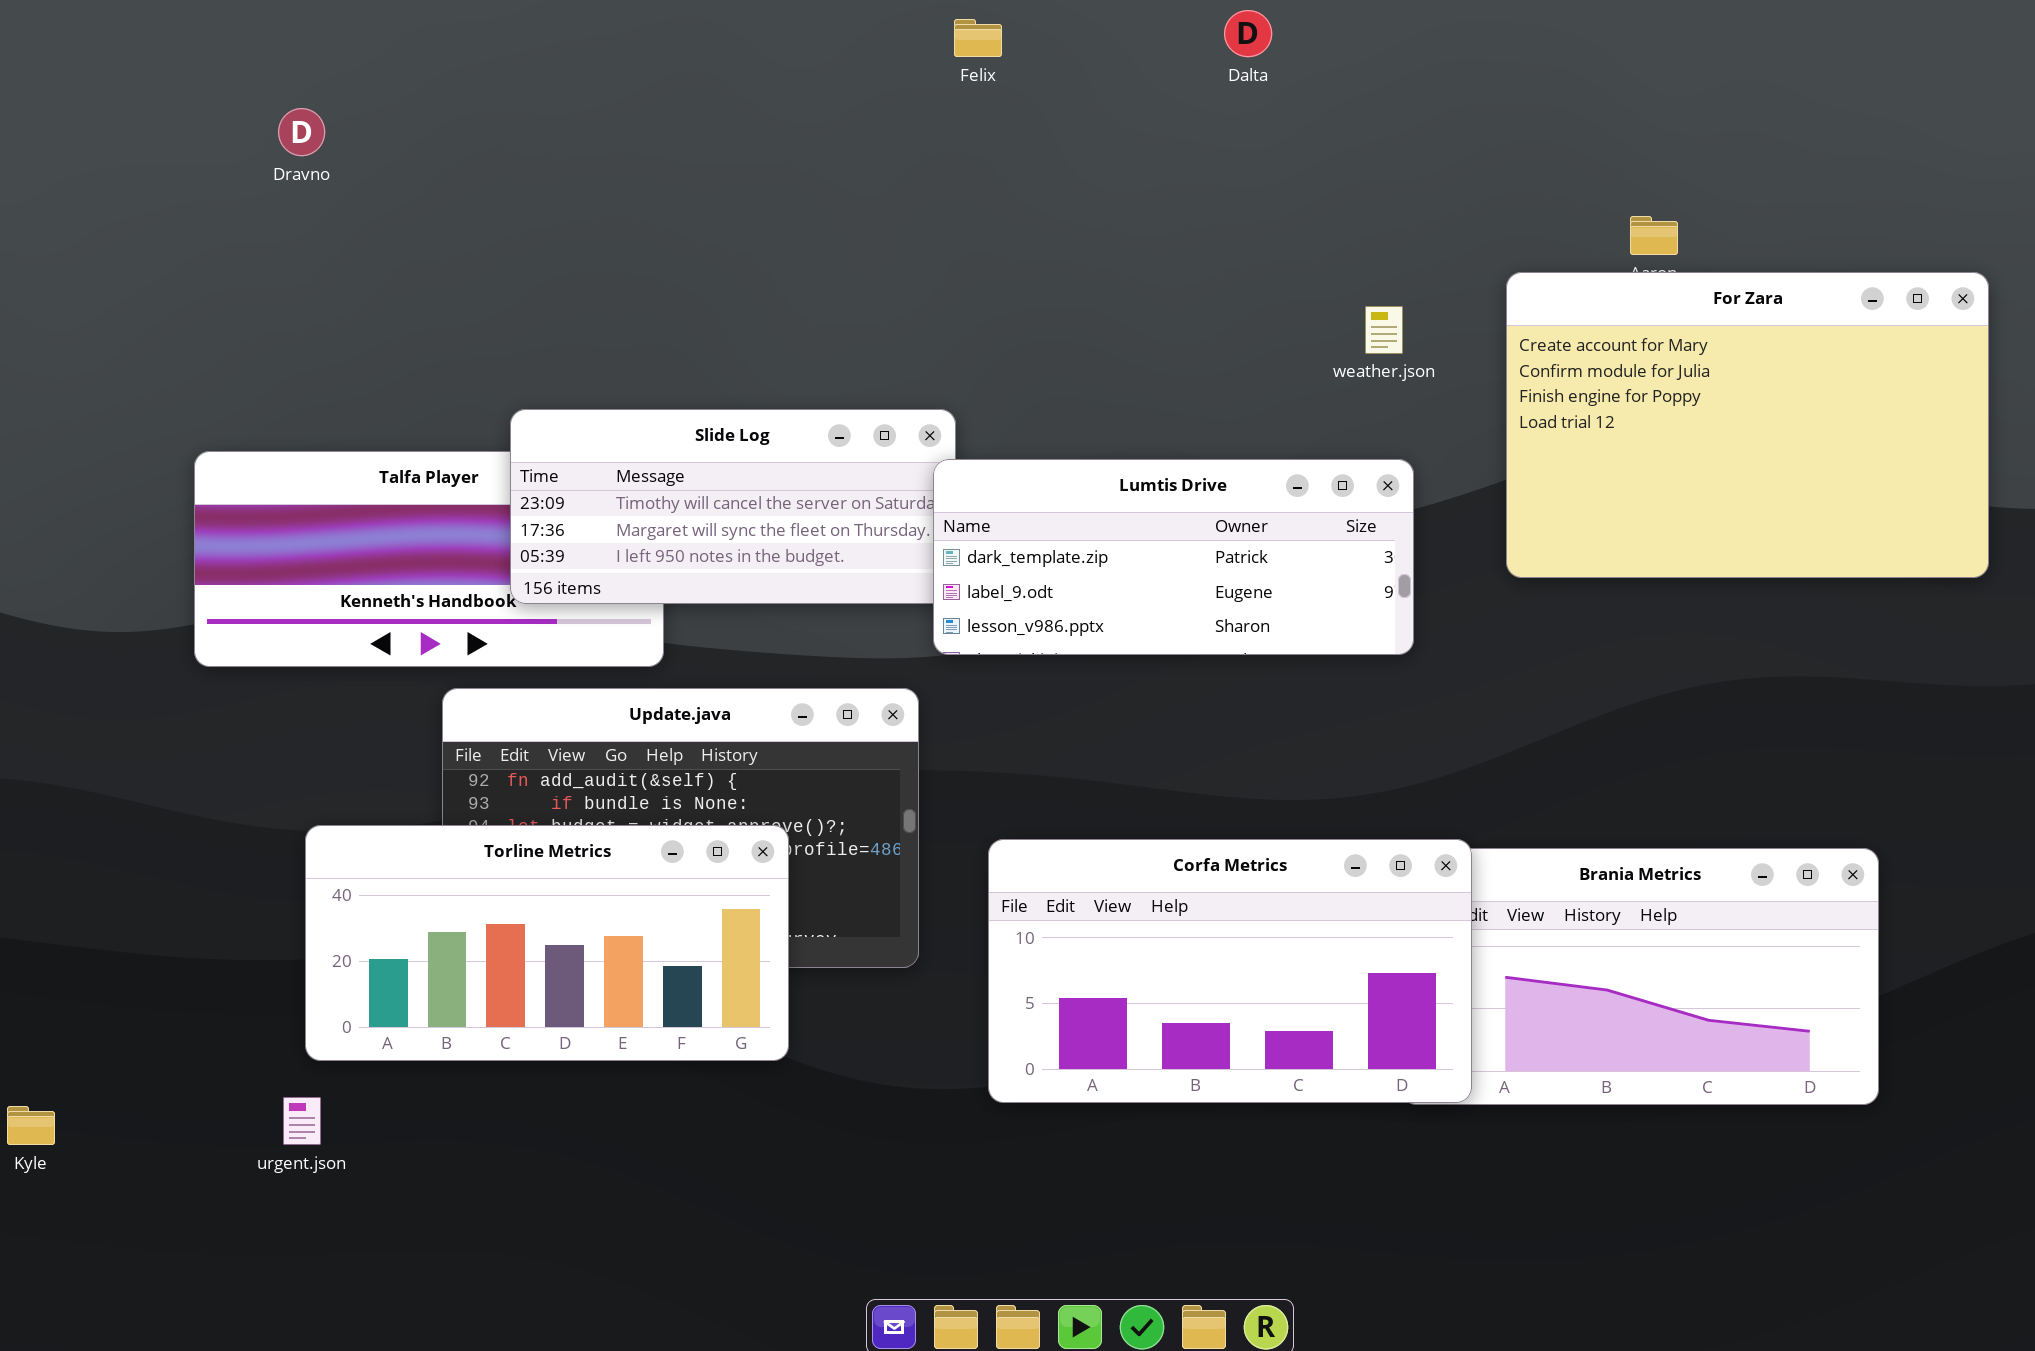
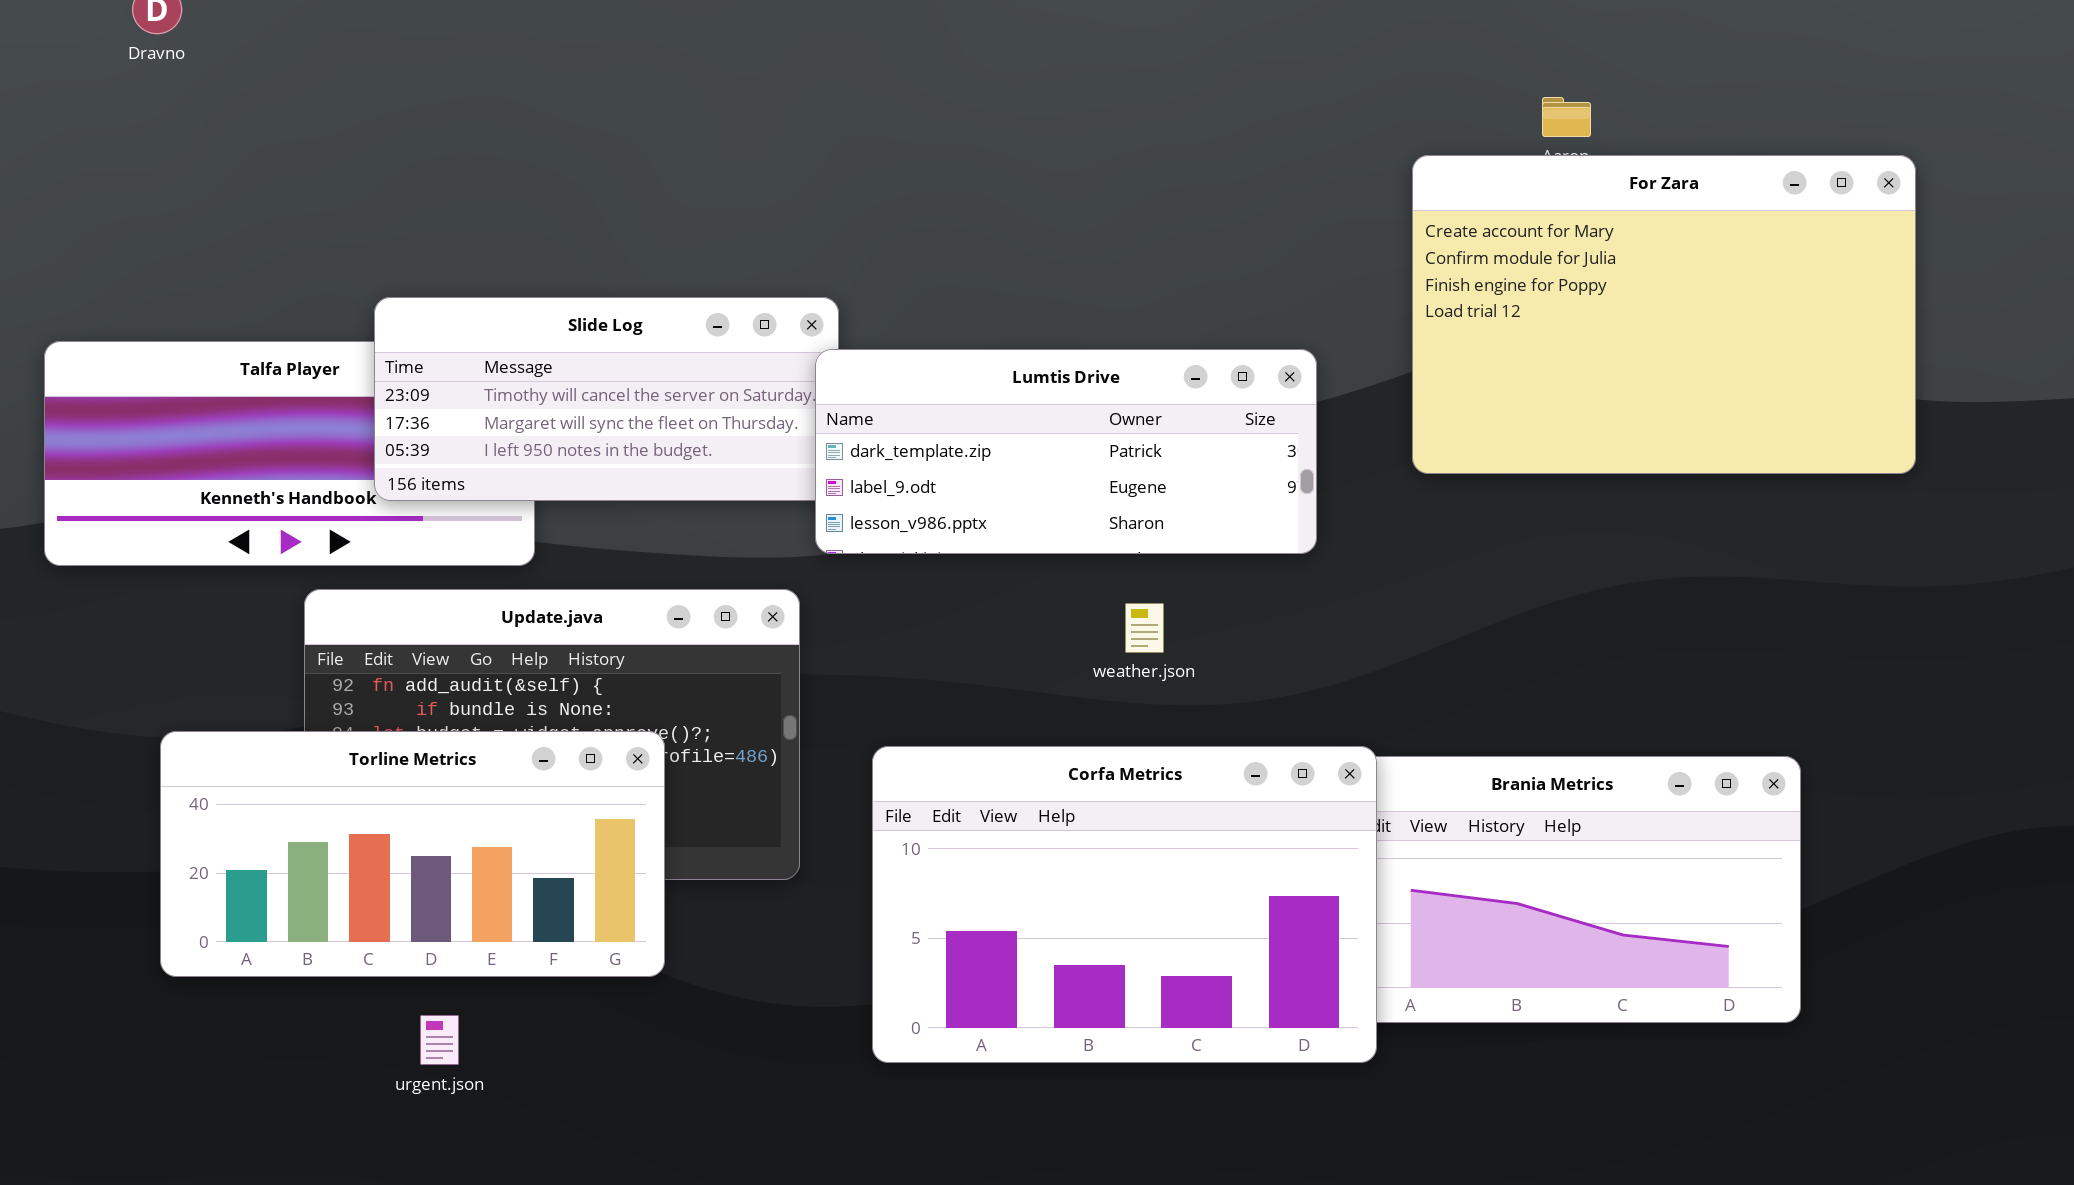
weather.json: [1365,306,1403,354] -> [1125,603,1164,653], moved
Corfa Metrics: [988,839,1472,1103] -> [872,746,1377,1063], resized
urgent.json: [283,1097,321,1145] -> [420,1015,459,1065], moved

